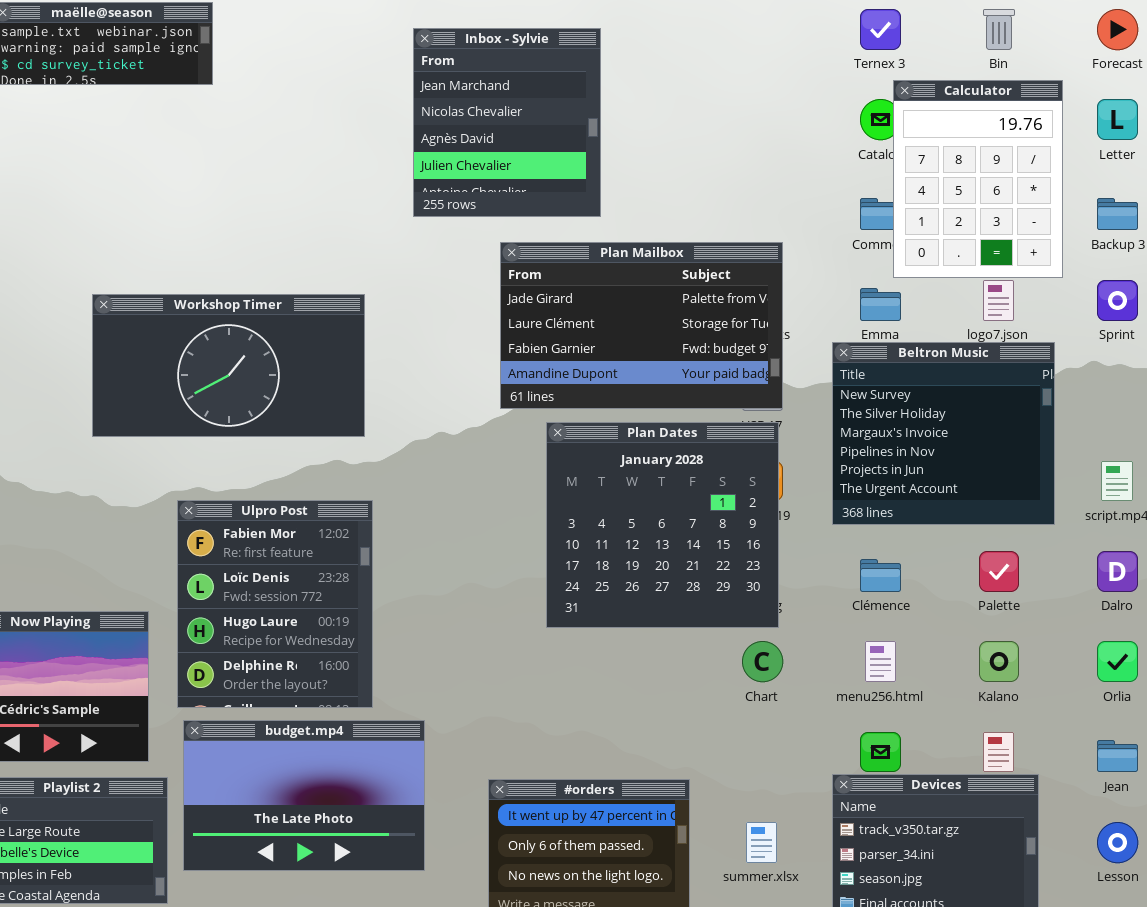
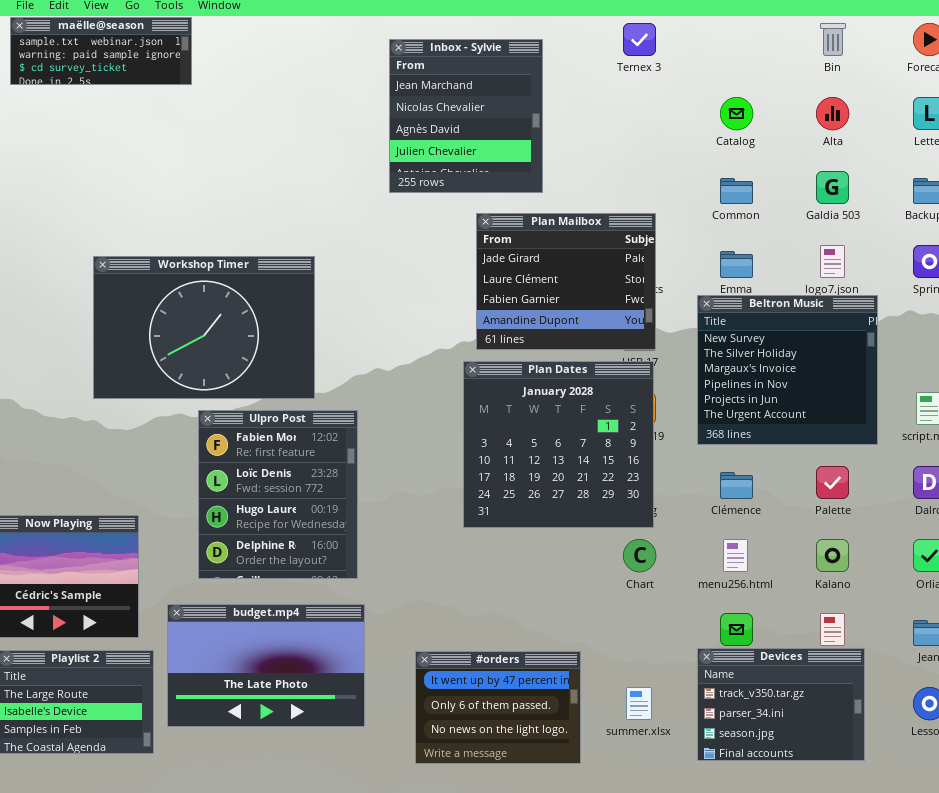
Ternex 3: [860,9,901,50] -> [623,23,656,56], moved
Inbox - Sylvie: [413,28,601,217] -> [389,39,543,193], moved
Calculator: [893,80,1063,278] -> none, closed
Plan Mailbox: [500,242,783,409] -> [476,213,656,350], resized
Workshop Timer: [92,294,365,437] -> [93,256,315,399], resized
Ulpro Post: [177,500,373,708] -> [198,410,358,579], moved

